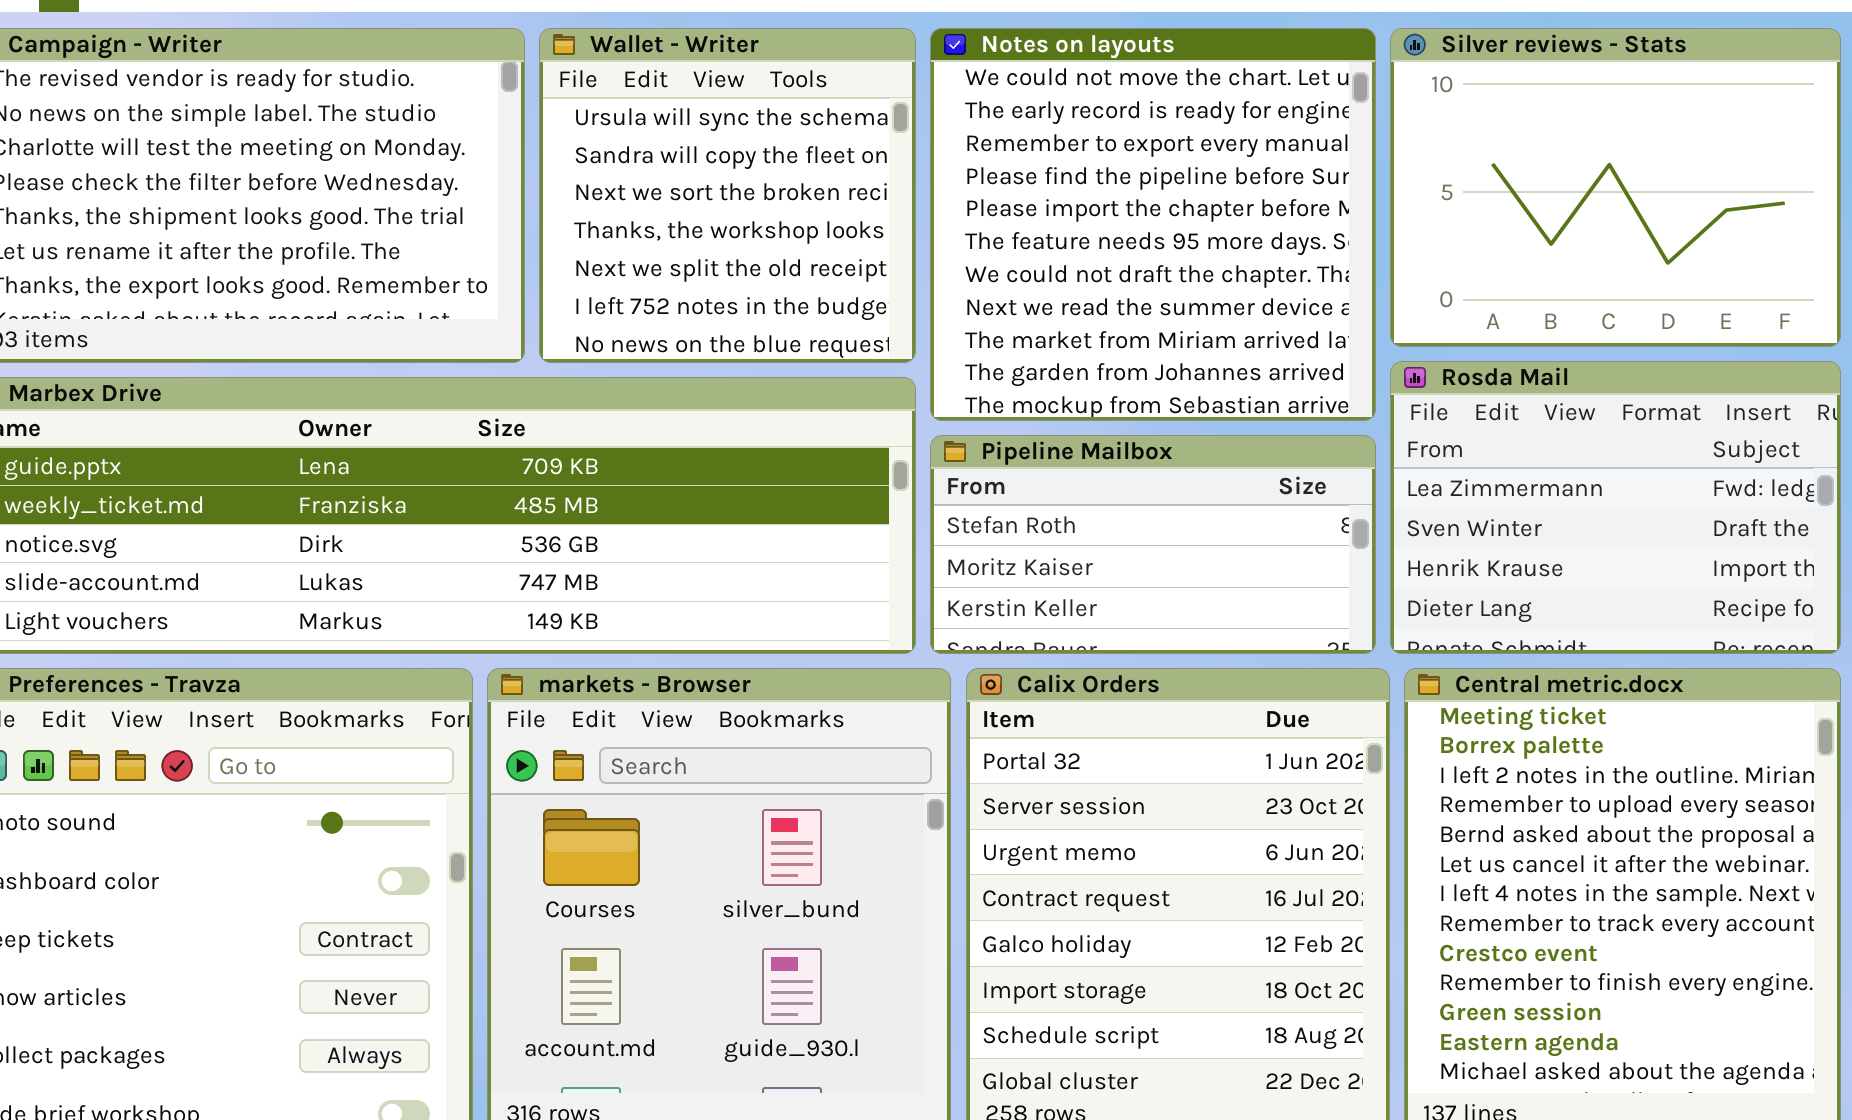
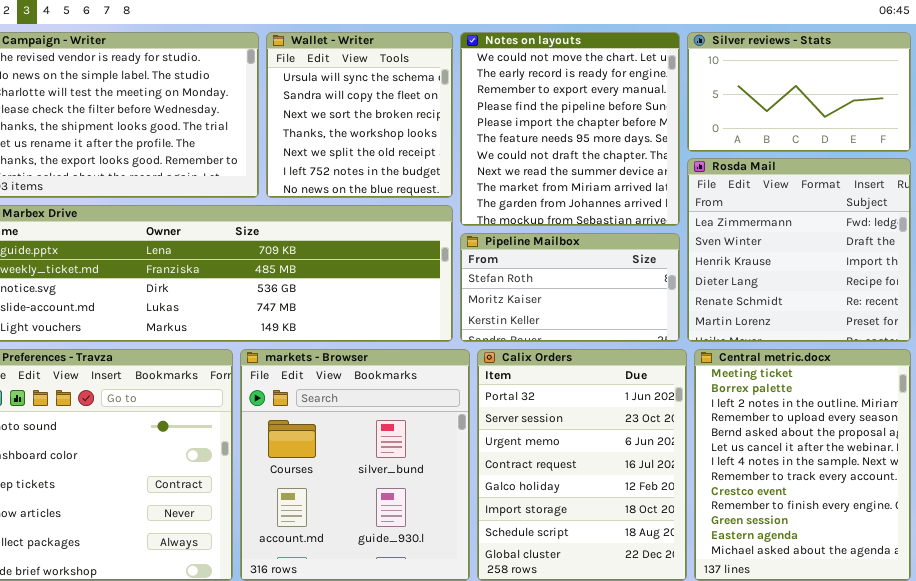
Silver reviews - Stats: [1390,28,1841,347] -> [687,32,911,152], resized
Rosda Mail: [1390,361,1841,654] -> [687,158,911,342], resized

